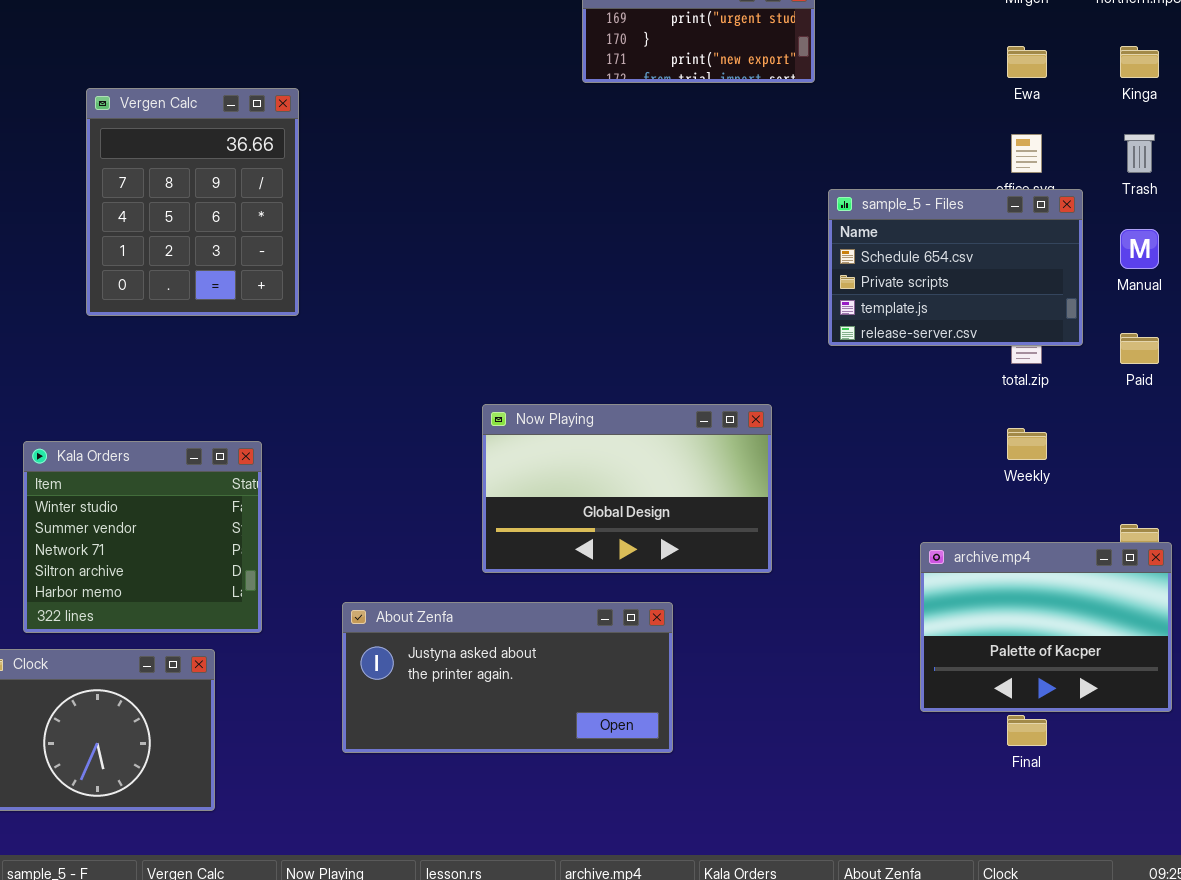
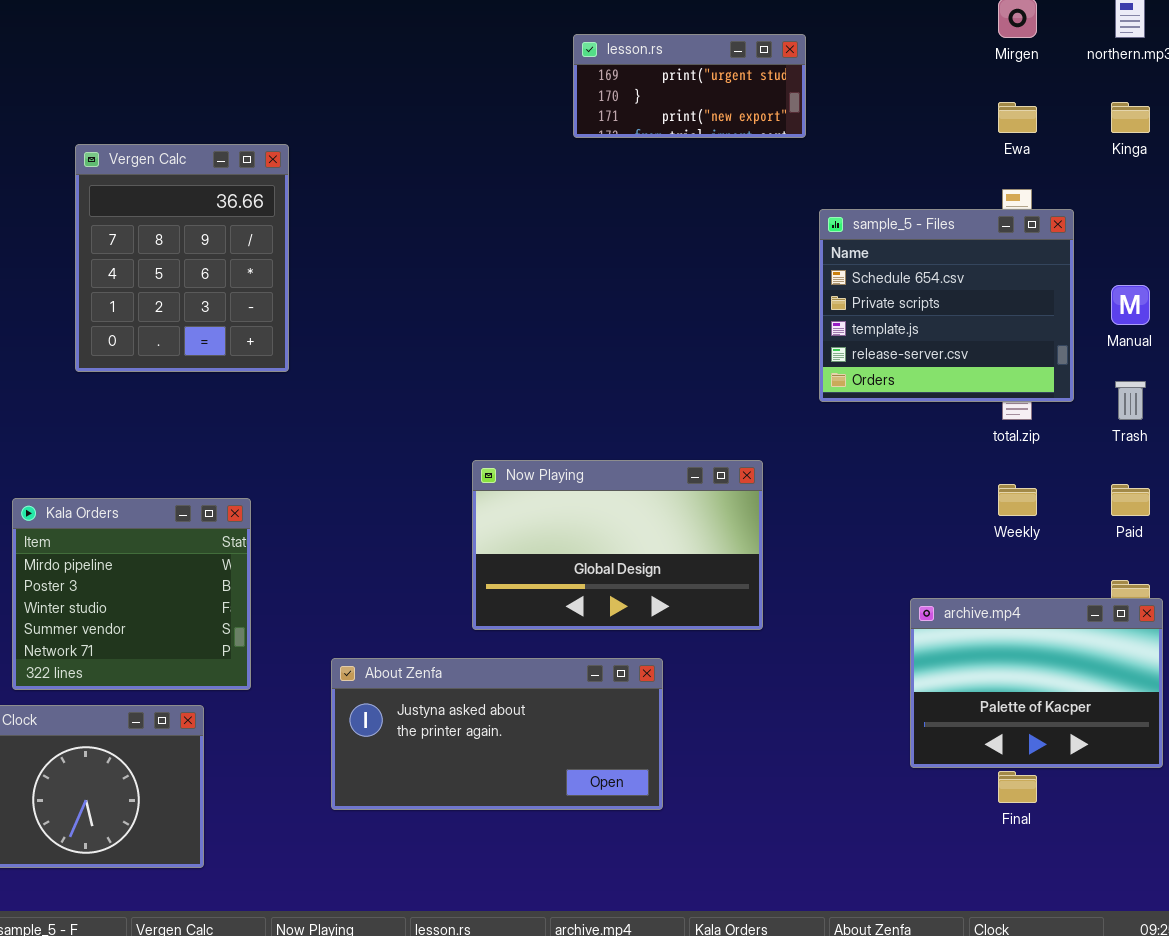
Trash: [1124,134,1155,173] -> [1115,381,1146,420], moved
sample_5 - Files: [828,189,1083,346] -> [819,209,1074,402], resized
Paid: [1120,333,1159,364] -> [1111,484,1150,516], moved
Kala Orders: [23,441,262,633] -> [12,498,251,690], scrolled up 2 rows

